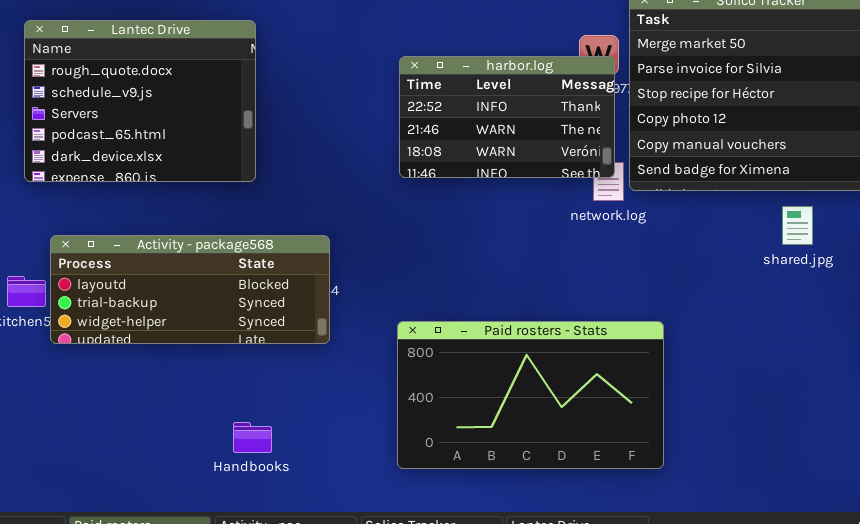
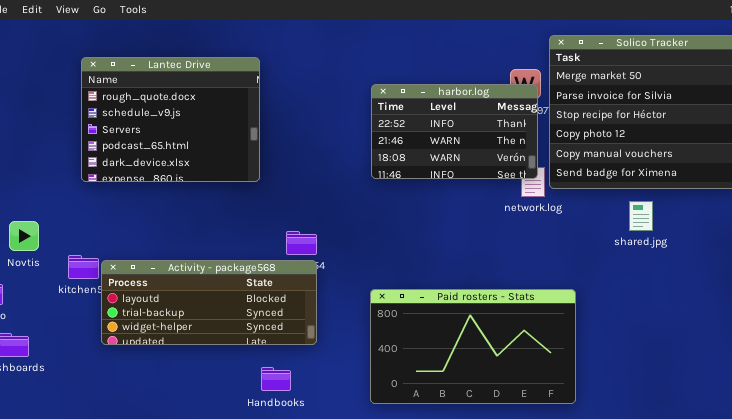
shared.jpg: [782,206,813,245] -> [629,201,653,231], moved
Activity - package568: [50,235,330,344] -> [101,260,317,345], moved
Handbooks: [233,422,272,453] -> [261,367,291,391], moved

